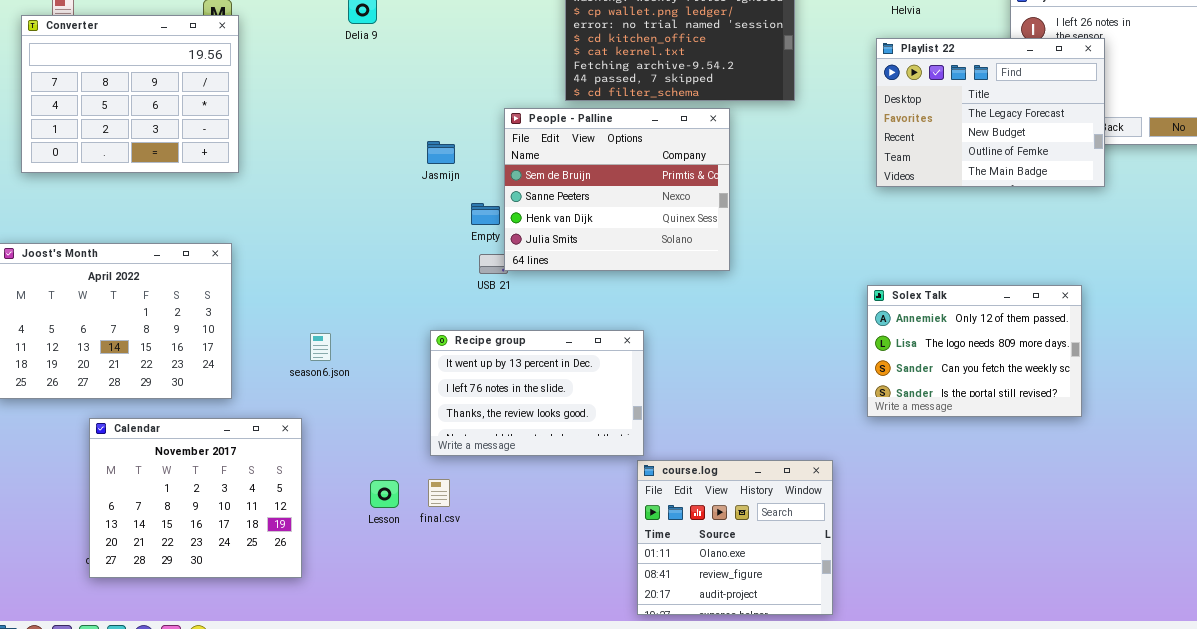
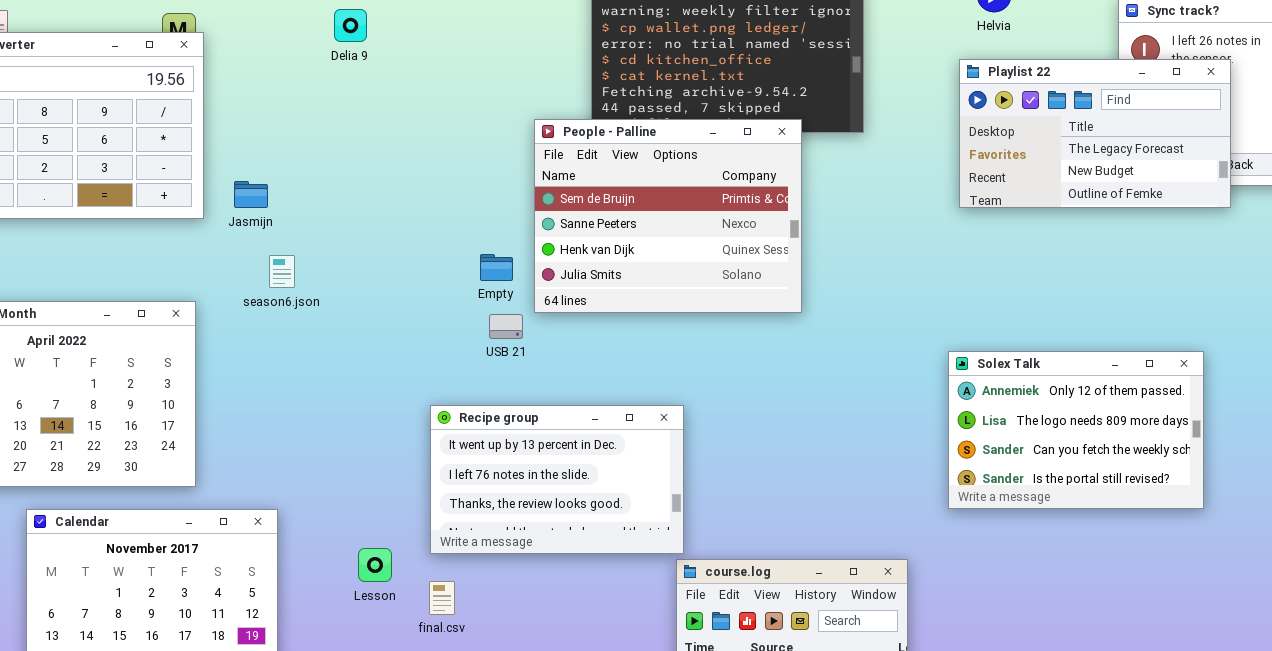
Playlist 22: [876,38,1105,187] -> [959,59,1231,208], resized
People - Palline: [504,108,730,271] -> [534,119,802,313], moved
Jasmijn: [427,141,455,164] -> [234,181,268,208], moved
season6.json: [310,333,331,361] -> [269,255,295,288], moved
Lesson: [370,480,399,508] -> [358,548,392,582], moved

